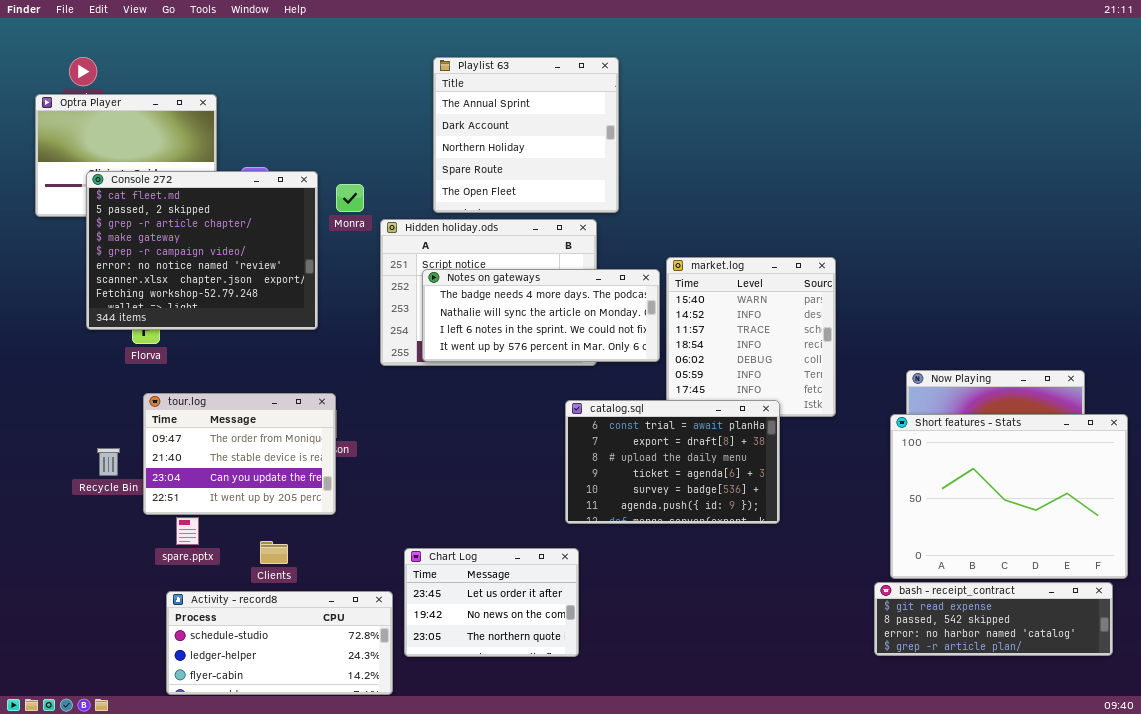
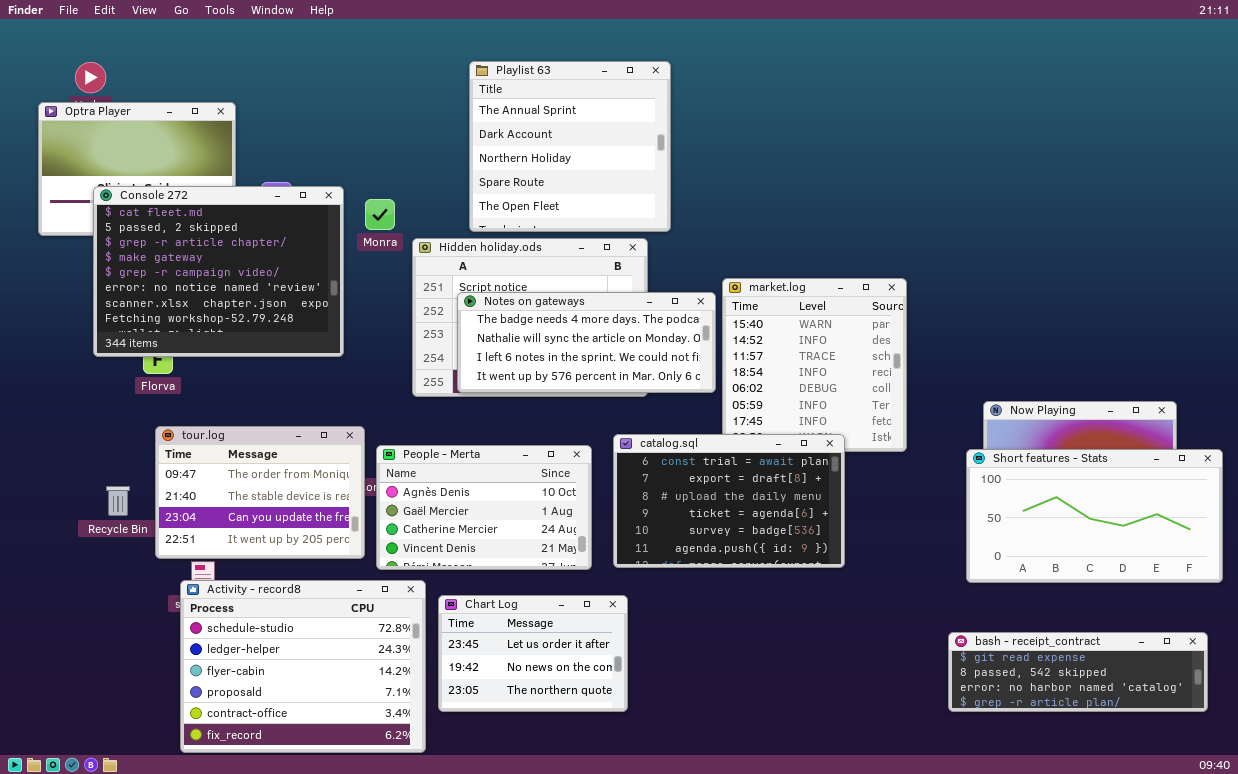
People - Merta: none -> [376,445,592,570], opened
Short features - Stats: [890,414,1128,579] -> [966,449,1223,583], resized
Activity - record8: [166,591,393,695] -> [180,580,426,753], resized

